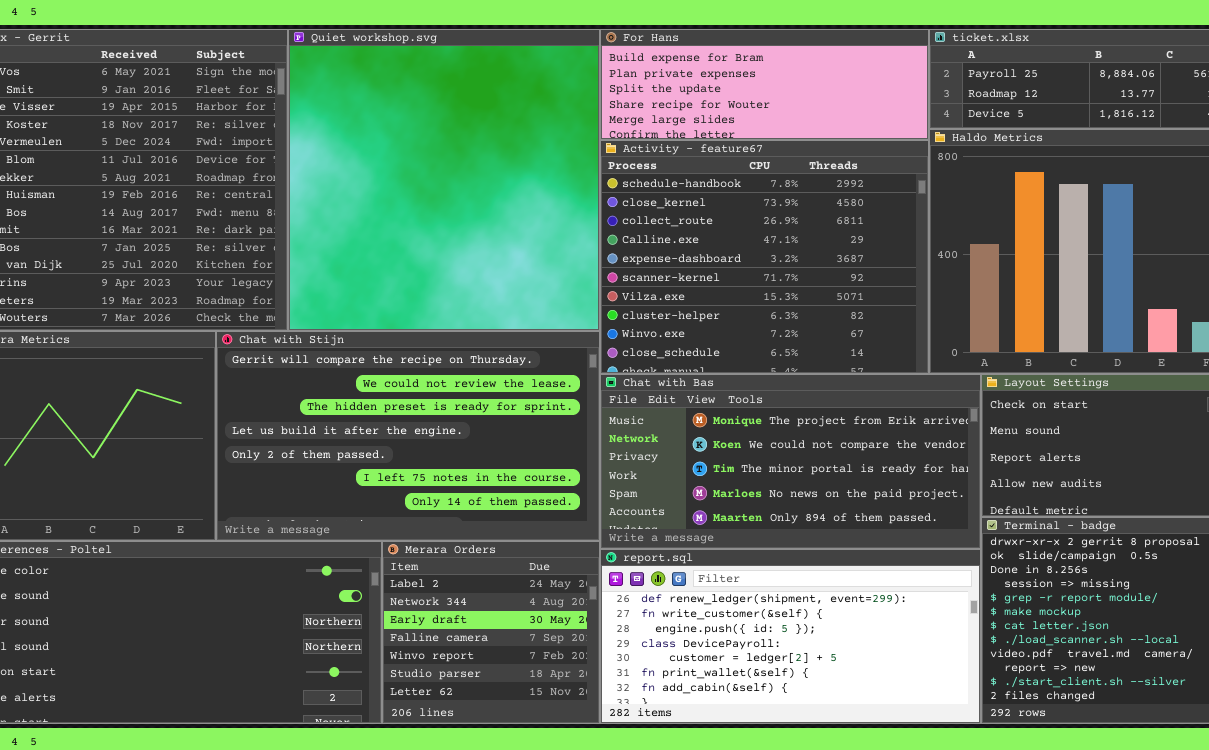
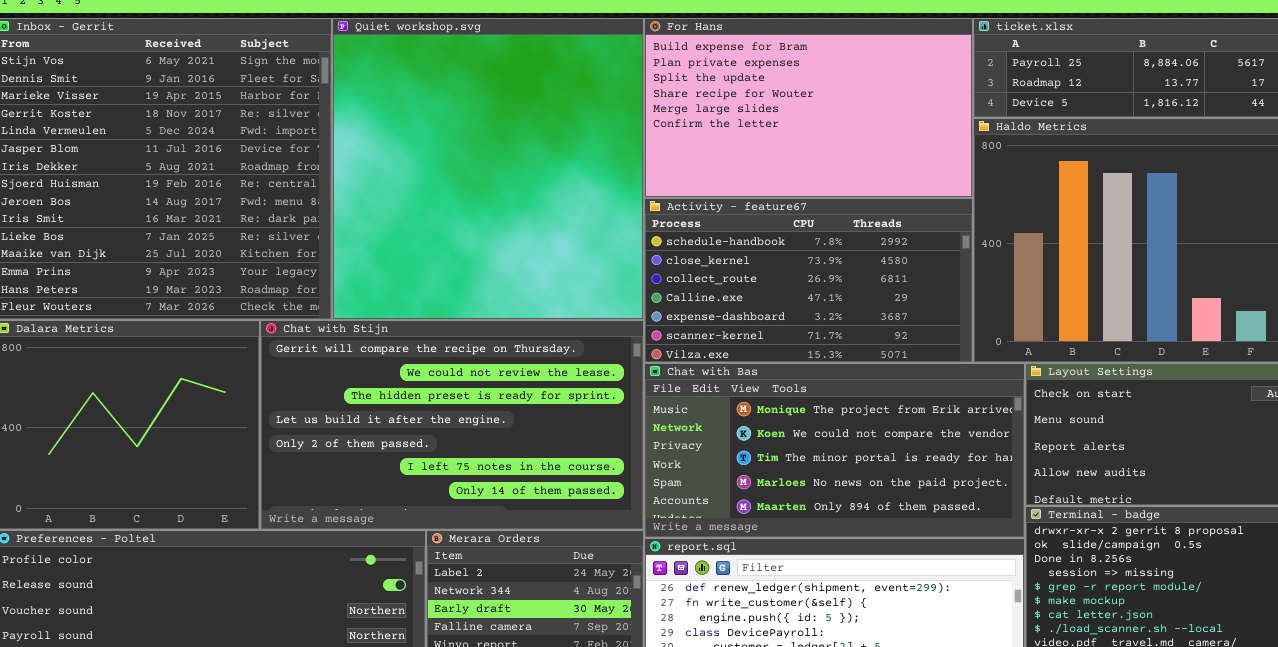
For Hans: [600,29,929,140] -> [644,18,973,198], resized
Activity - feature67: [600,140,929,374] -> [644,198,973,363], resized

